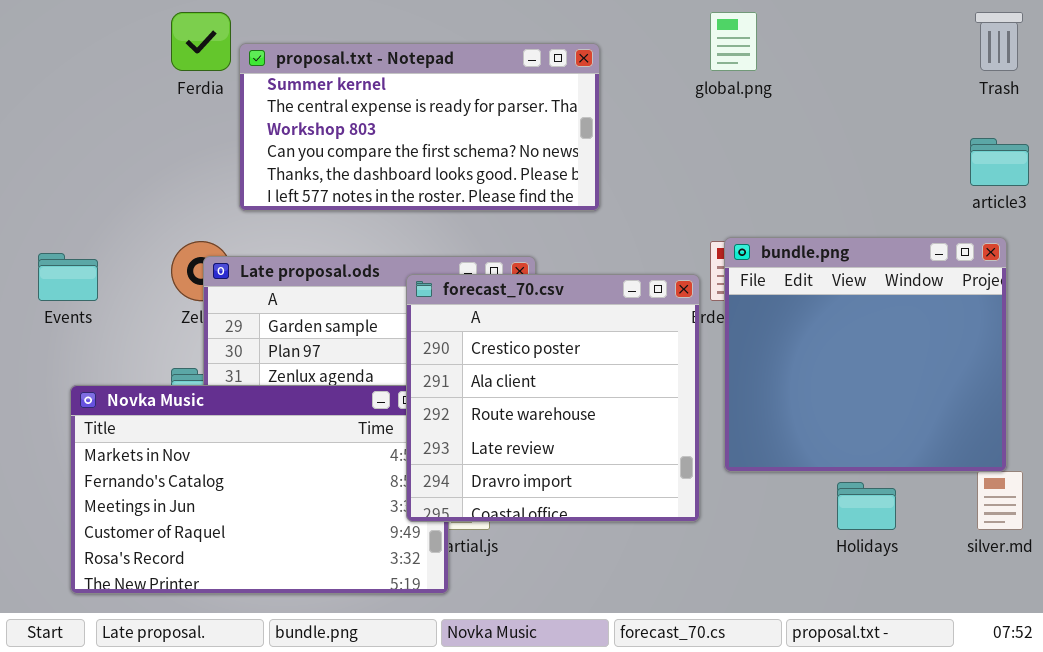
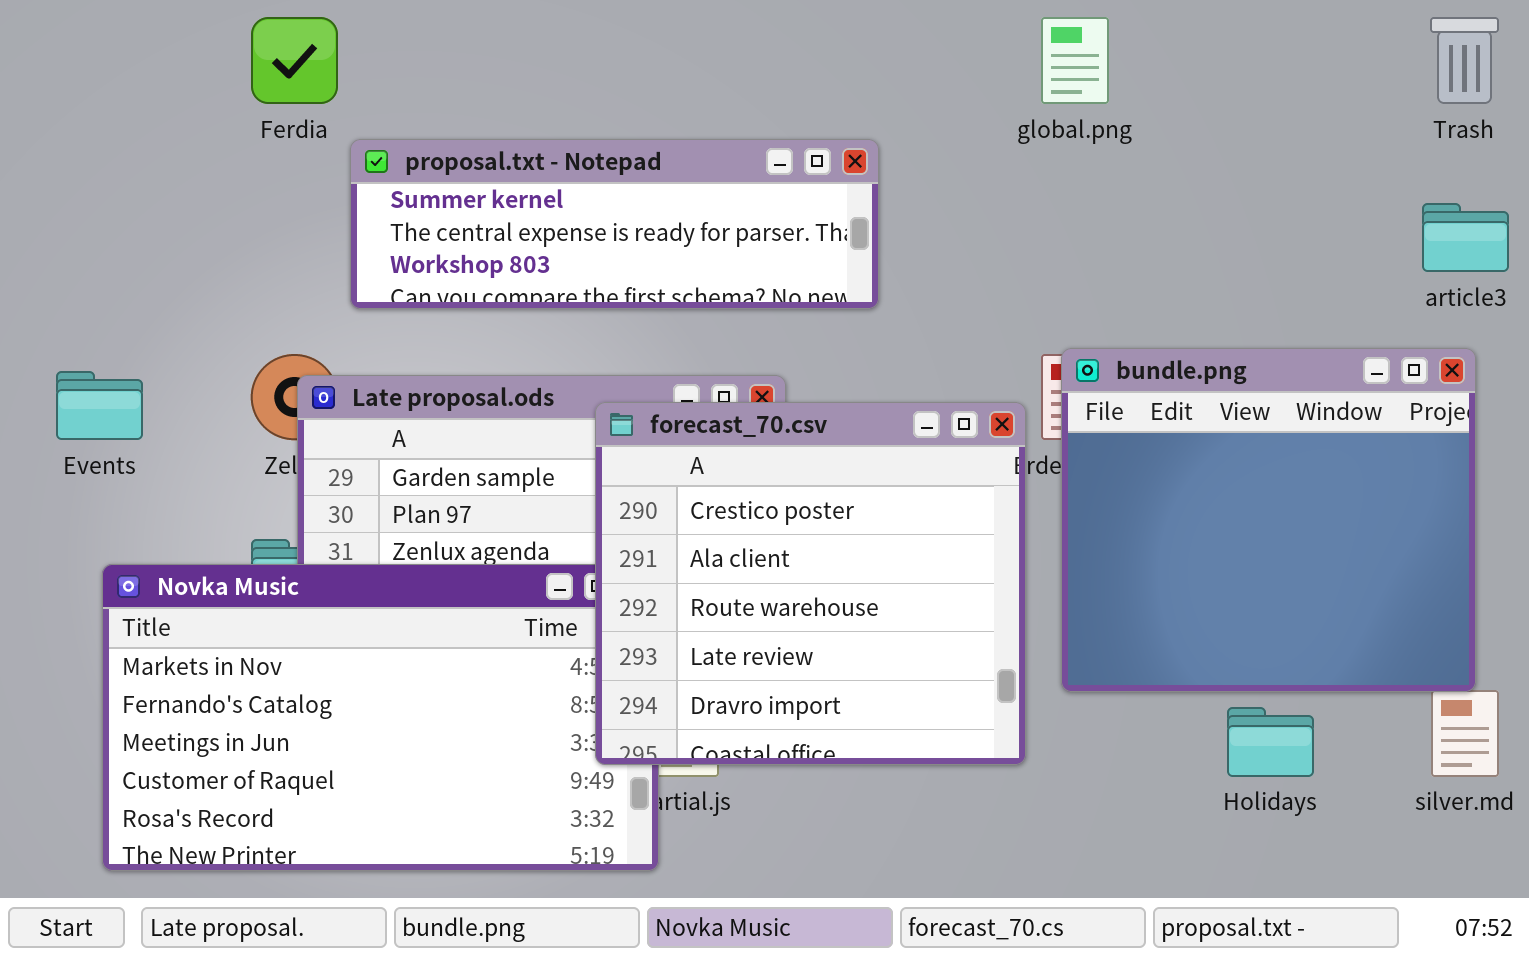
proposal.txt - Notepad: [239,43,600,211] -> [350,139,879,309], resized

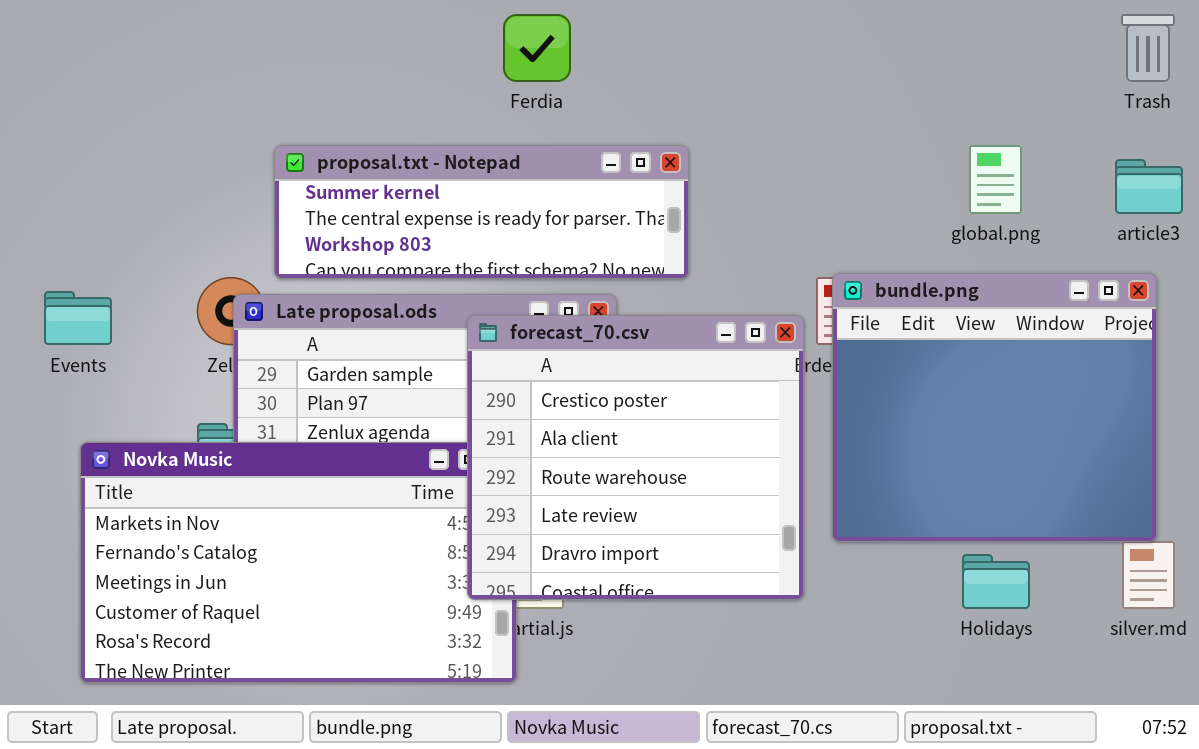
Ferdia: [251,17,338,104] -> [503,14,571,82], moved
global.png: [1041,17,1109,104] -> [969,145,1022,214], moved
proposal.txt - Notepad: [350,139,879,309] -> [274,145,689,279], moved

